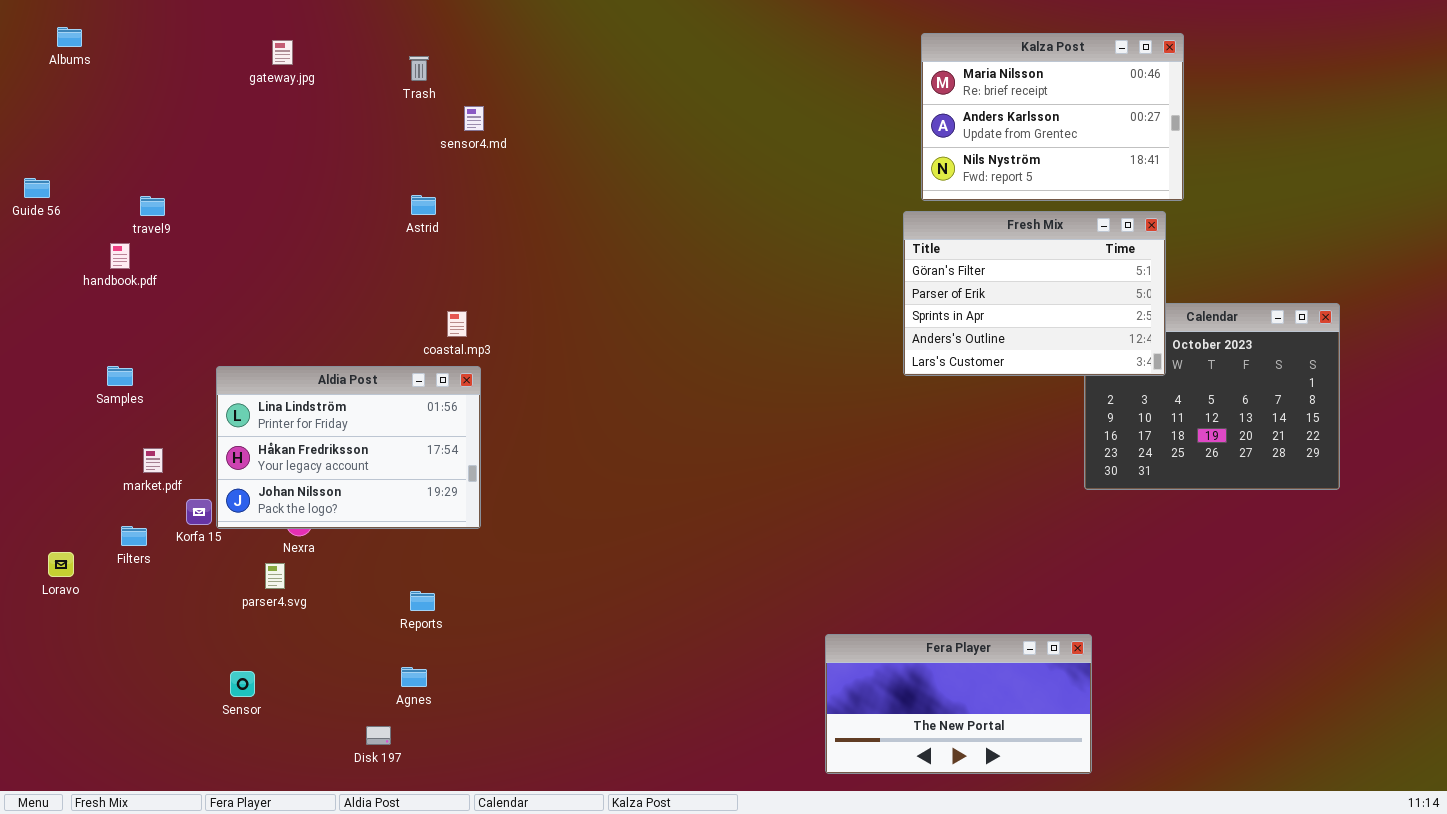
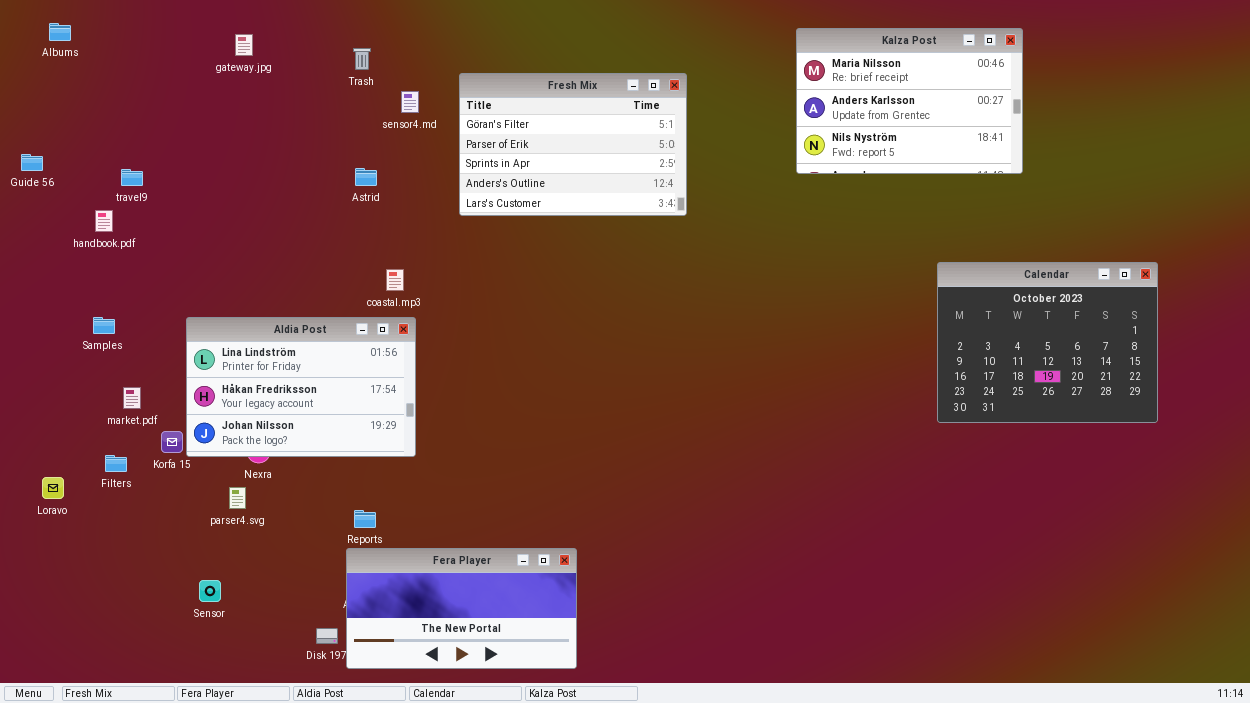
Fresh Mix: [903,211,1166,376] -> [459,73,687,216], moved
Fera Player: [825,634,1092,774] -> [346,548,577,669], moved

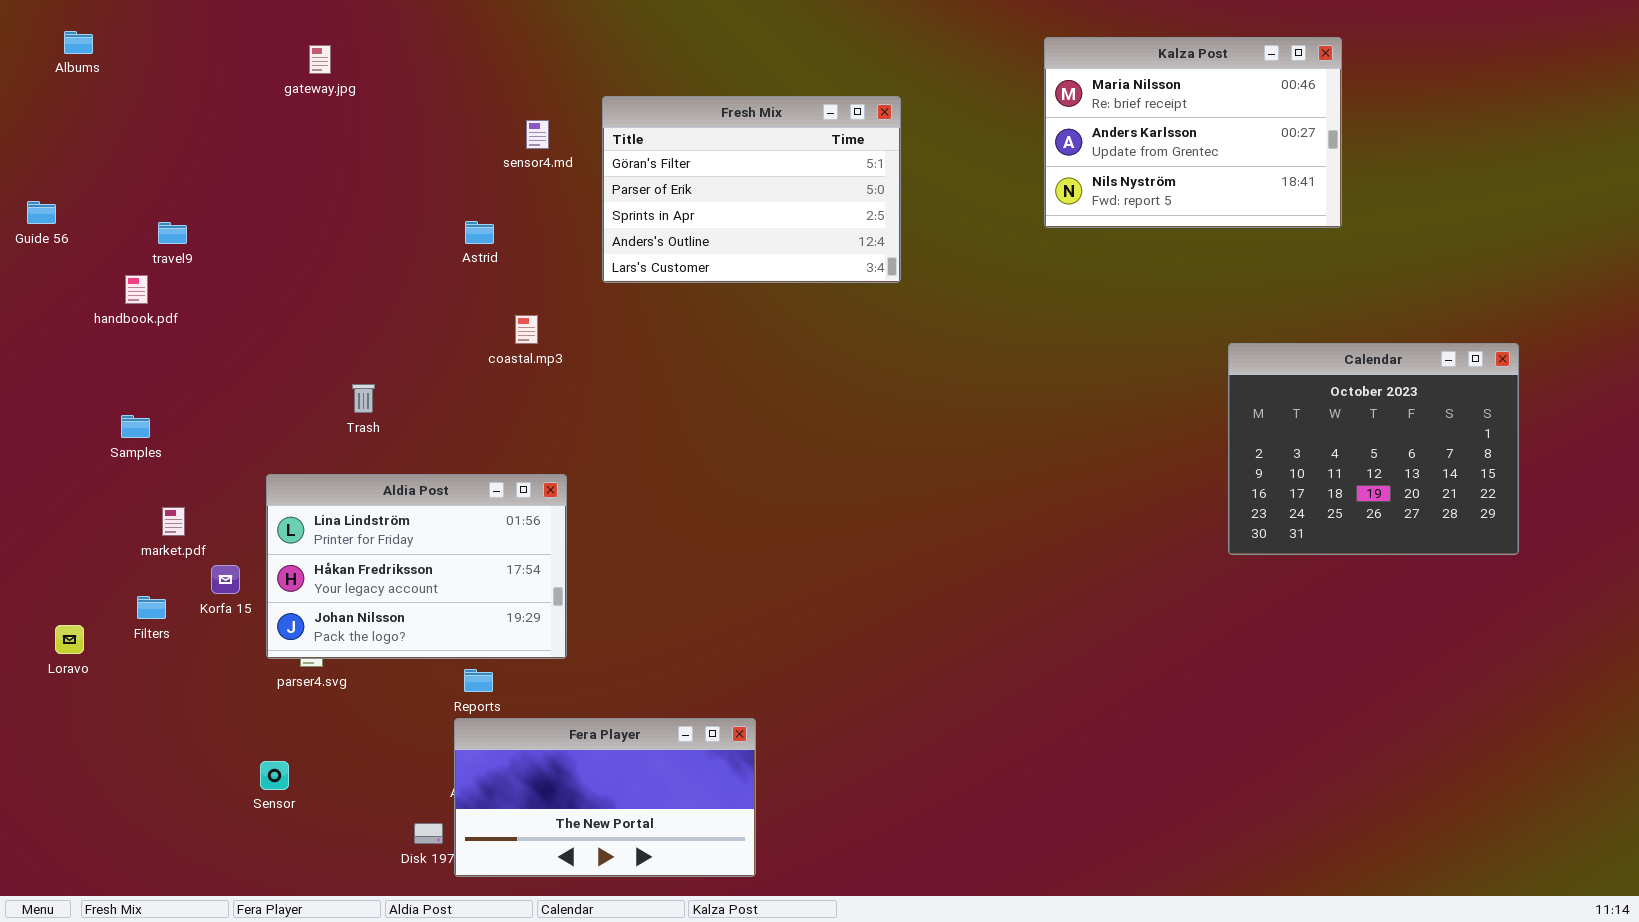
Trash: [353,48,371,70] -> [352,384,375,413], moved
coastal.mp3: [386,269,404,291] -> [515,315,538,344], moved
Aldia Post: [186,317,416,457] -> [266,474,567,659], moved

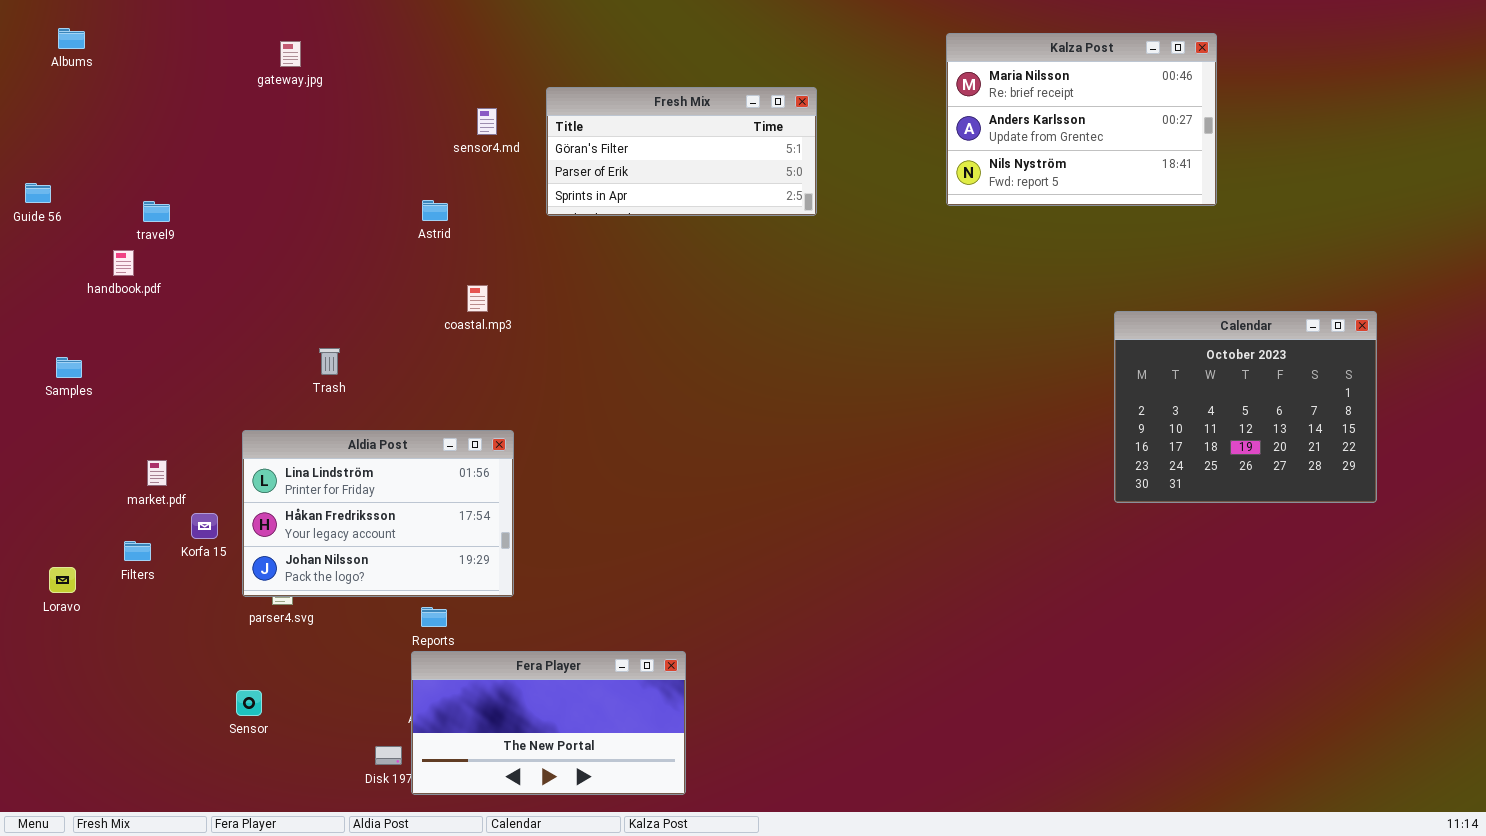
Fresh Mix: [602,96,901,283] -> [546,87,817,216], resized
Samples: [121,415,150,438] -> [56,357,82,378], moved

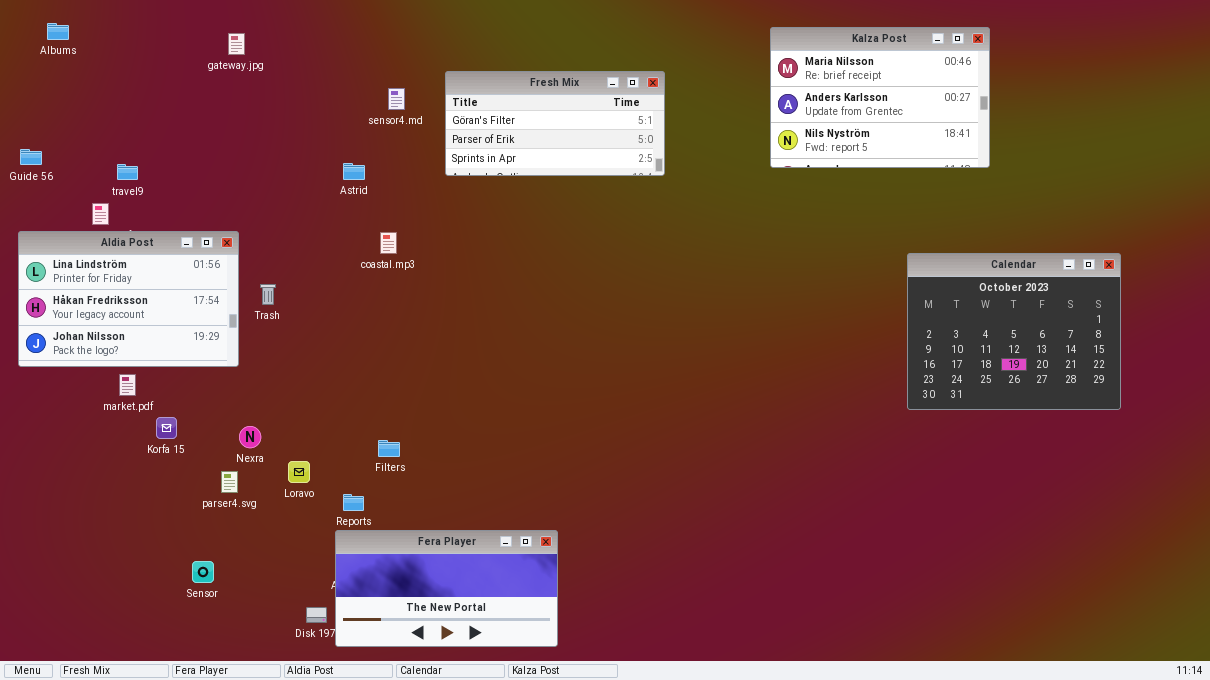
Aldia Post: [242,430,514,597] -> [18,231,239,367], moved
Filters: [124,541,151,561] -> [378,440,400,457], moved
Loravo: [49,567,76,593] -> [288,461,310,483], moved

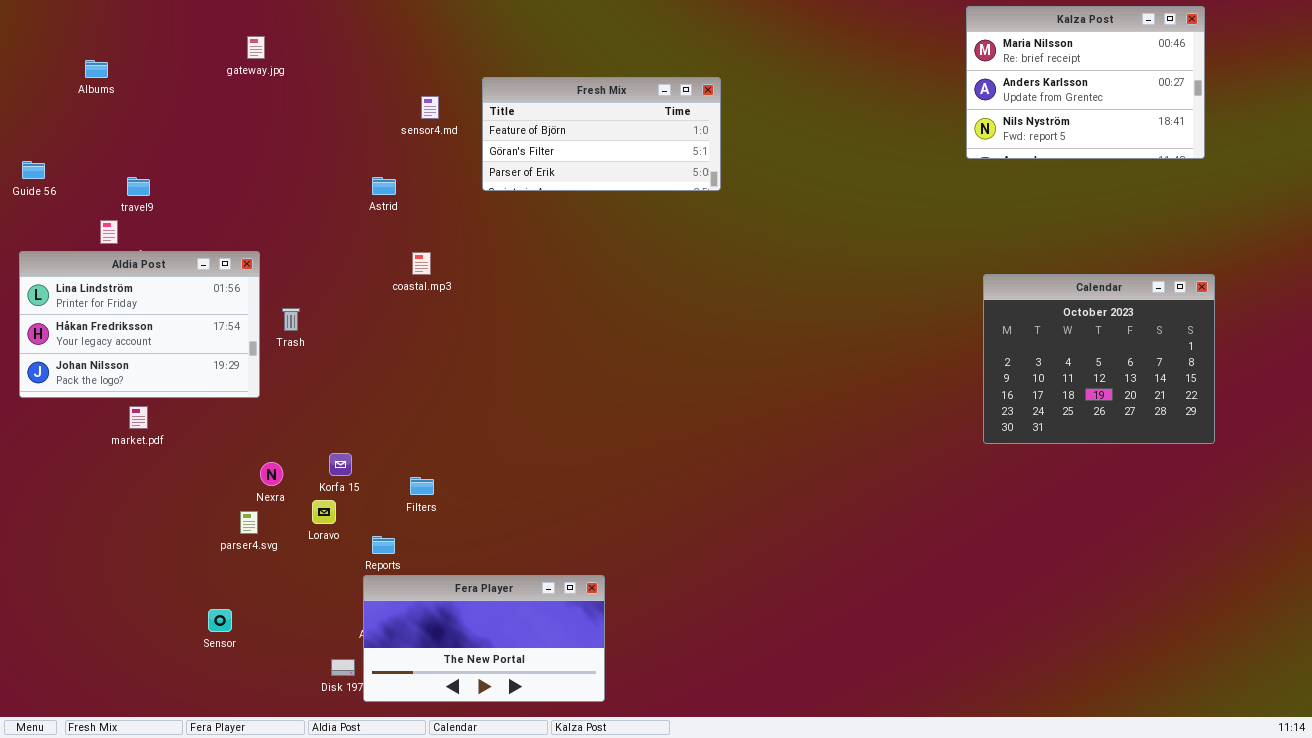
Albums: [47,23,69,40] -> [85,60,108,78], moved
Kalza Post: [770,27,990,168] -> [966,6,1205,159], moved
Fresh Mix: [445,71,665,176] -> [482,77,721,191], scrolled up 1 row
Korfa 15: [156,417,177,439] -> [329,453,352,476], moved

